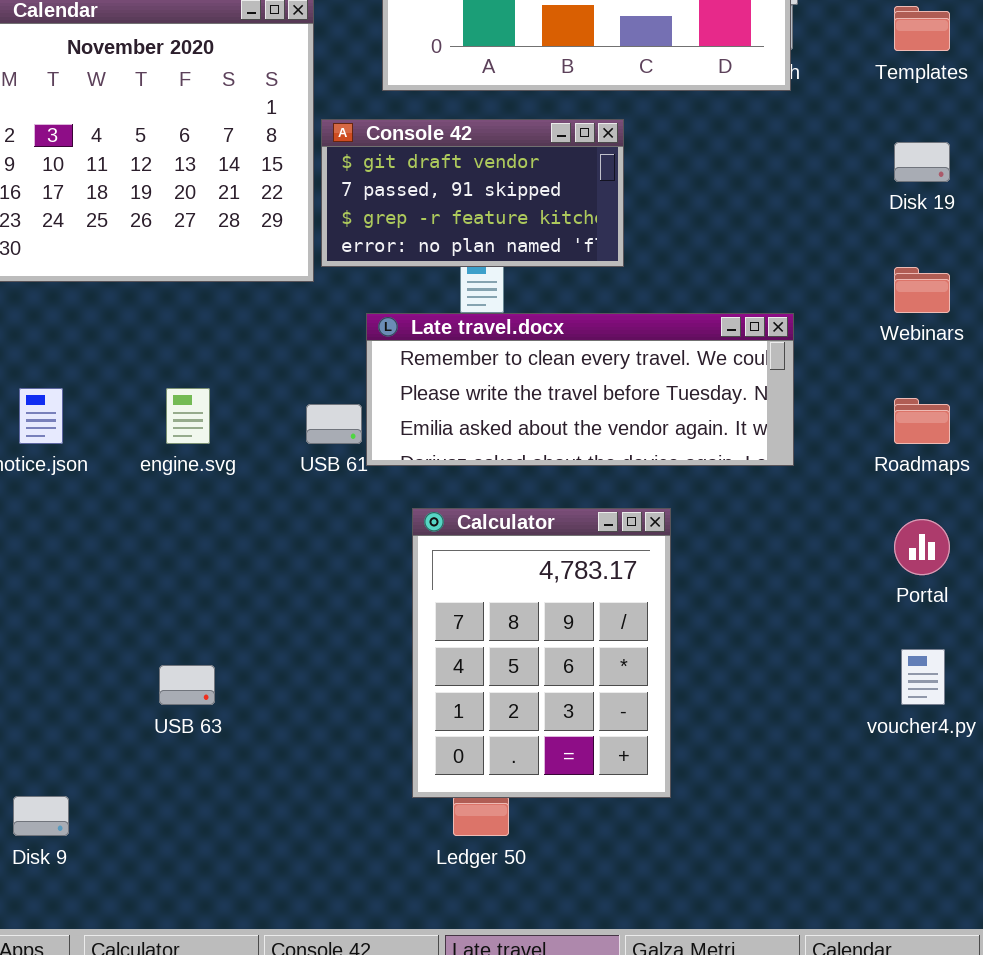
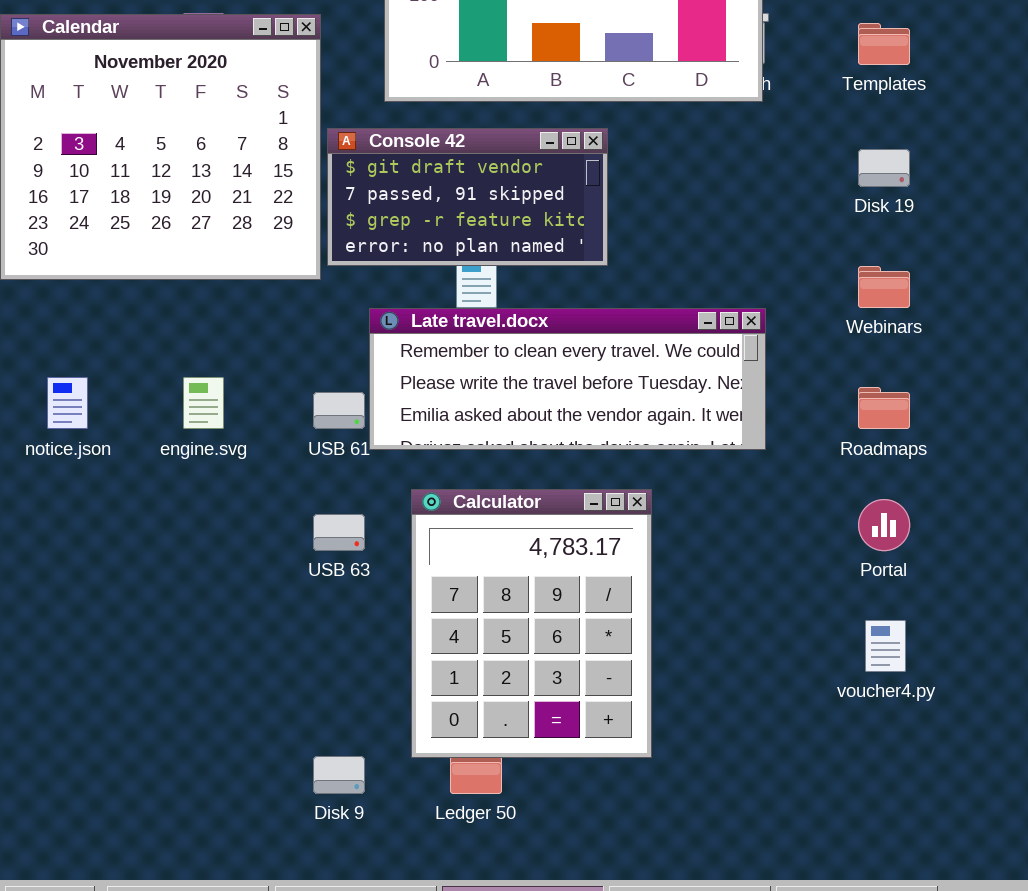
USB 63: [159,665,215,705] -> [313,514,365,551], moved
Disk 9: [13,796,69,836] -> [313,756,365,794], moved

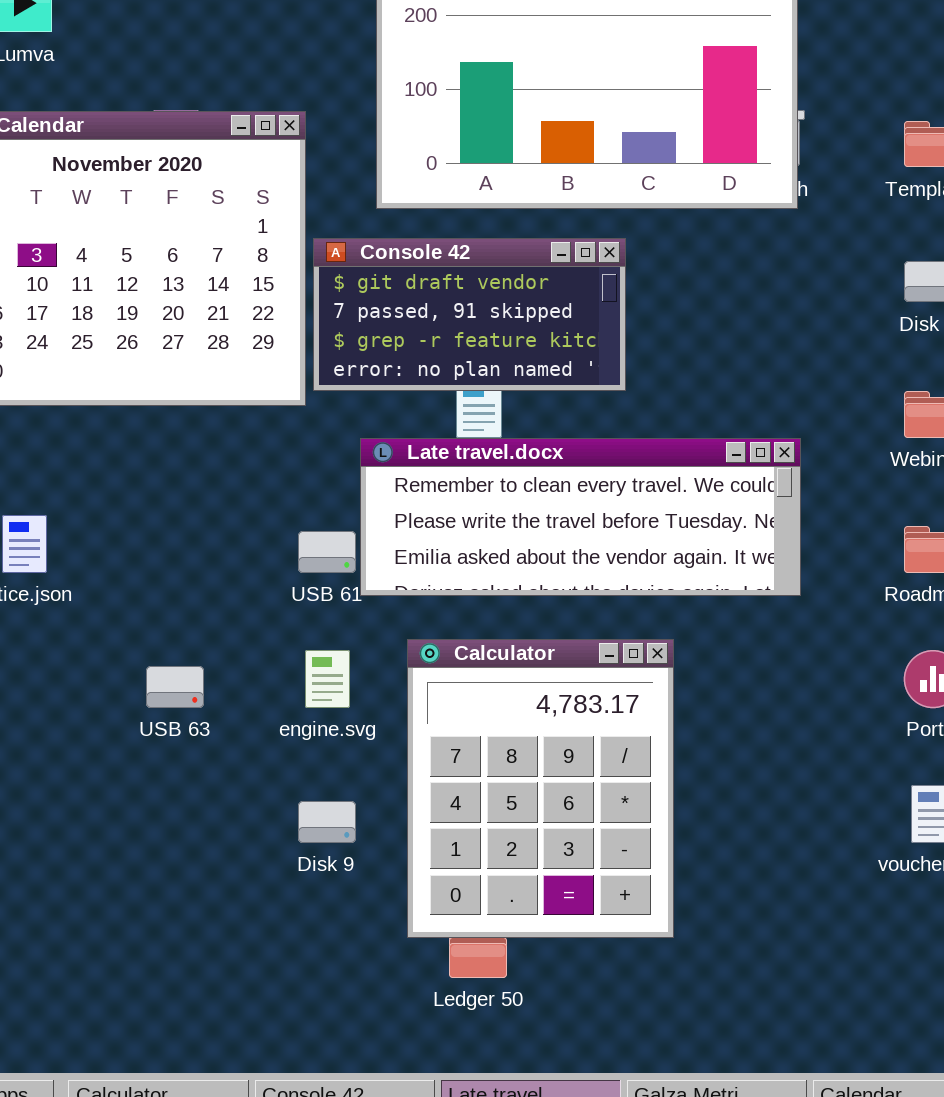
engine.svg: [183,377,224,429] -> [305,650,350,708], moved
USB 63: [313,514,365,551] -> [146,666,204,708], moved
Disk 9: [313,756,365,794] -> [298,801,356,843], moved

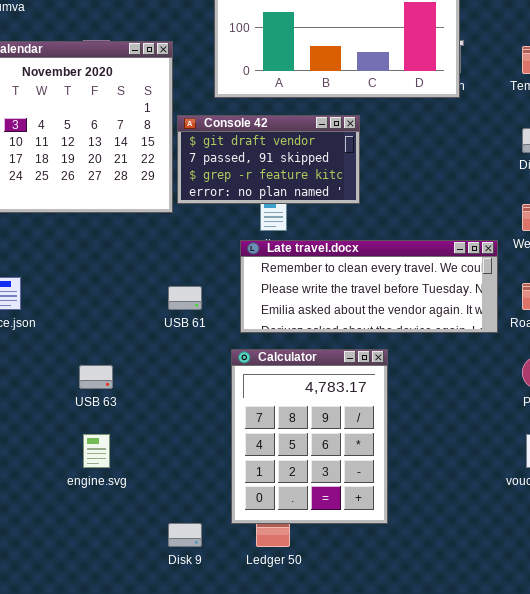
Late travel.docx: [360,438,801,596] -> [240,240,498,333], moved
engine.svg: [305,650,350,708] -> [83,434,110,468], moved
Disk 9: [298,801,356,843] -> [168,523,202,547], moved

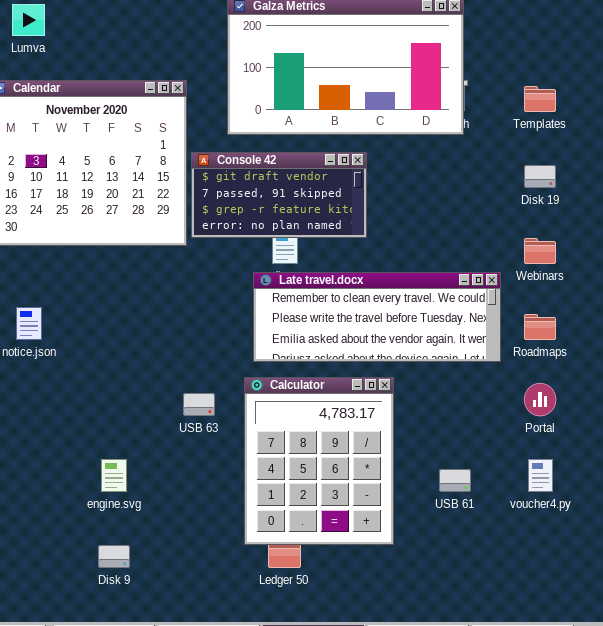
USB 61: [168,286,202,310] -> [439,469,471,492], moved
USB 63: [79,365,113,389] -> [183,393,215,416], moved
Disk 9: [168,523,202,547] -> [98,545,130,568], moved

